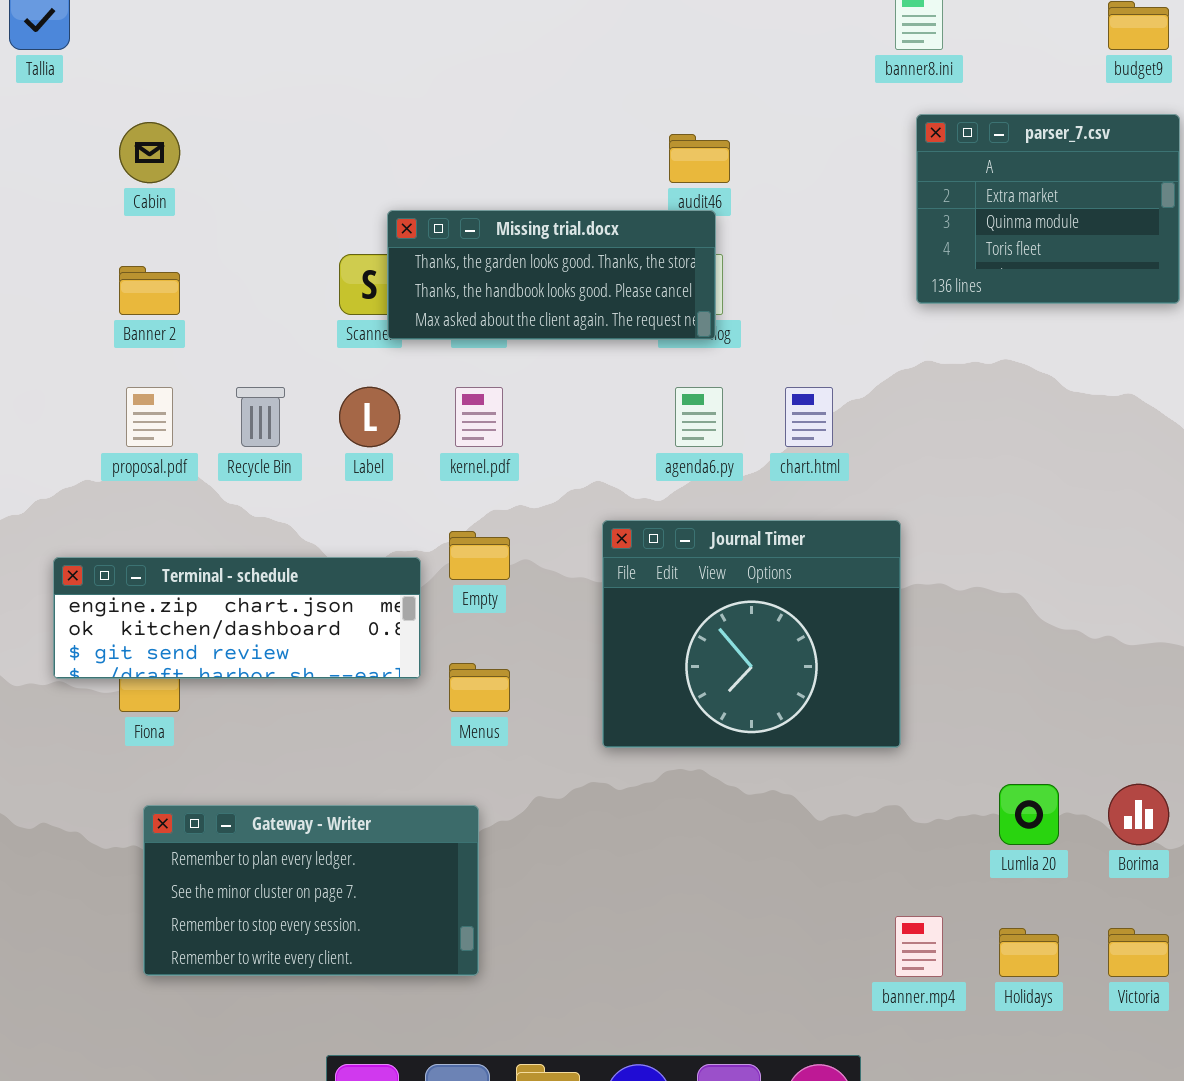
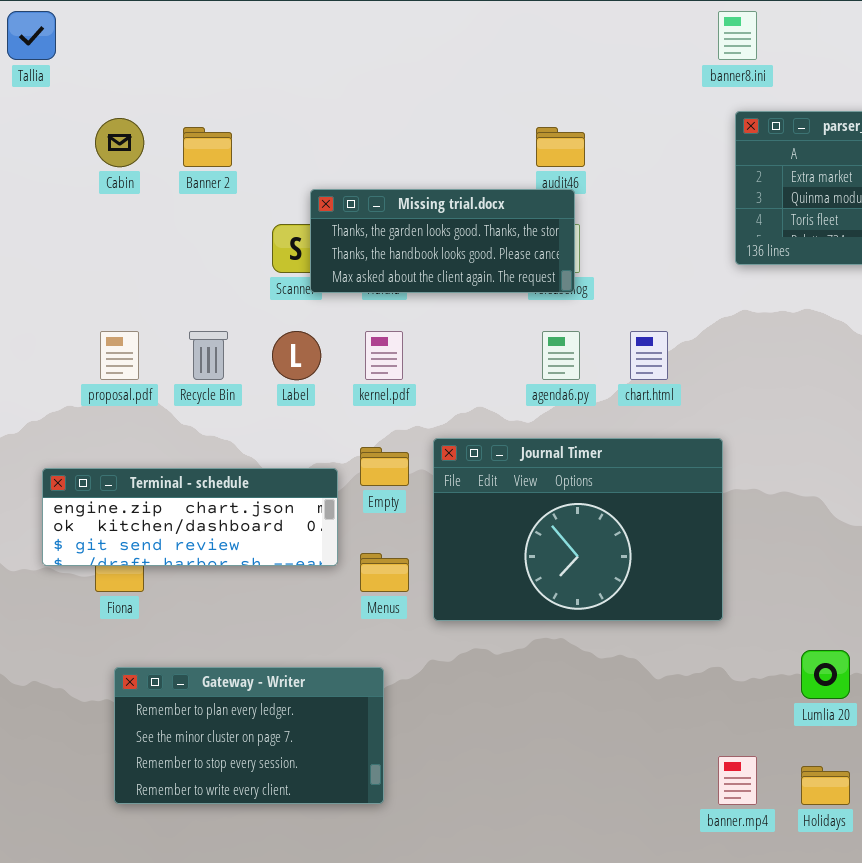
Banner 2: [119,266,180,315] -> [183,127,232,167], moved
Journal Timer: [602,520,901,748] -> [433,438,723,621], resized

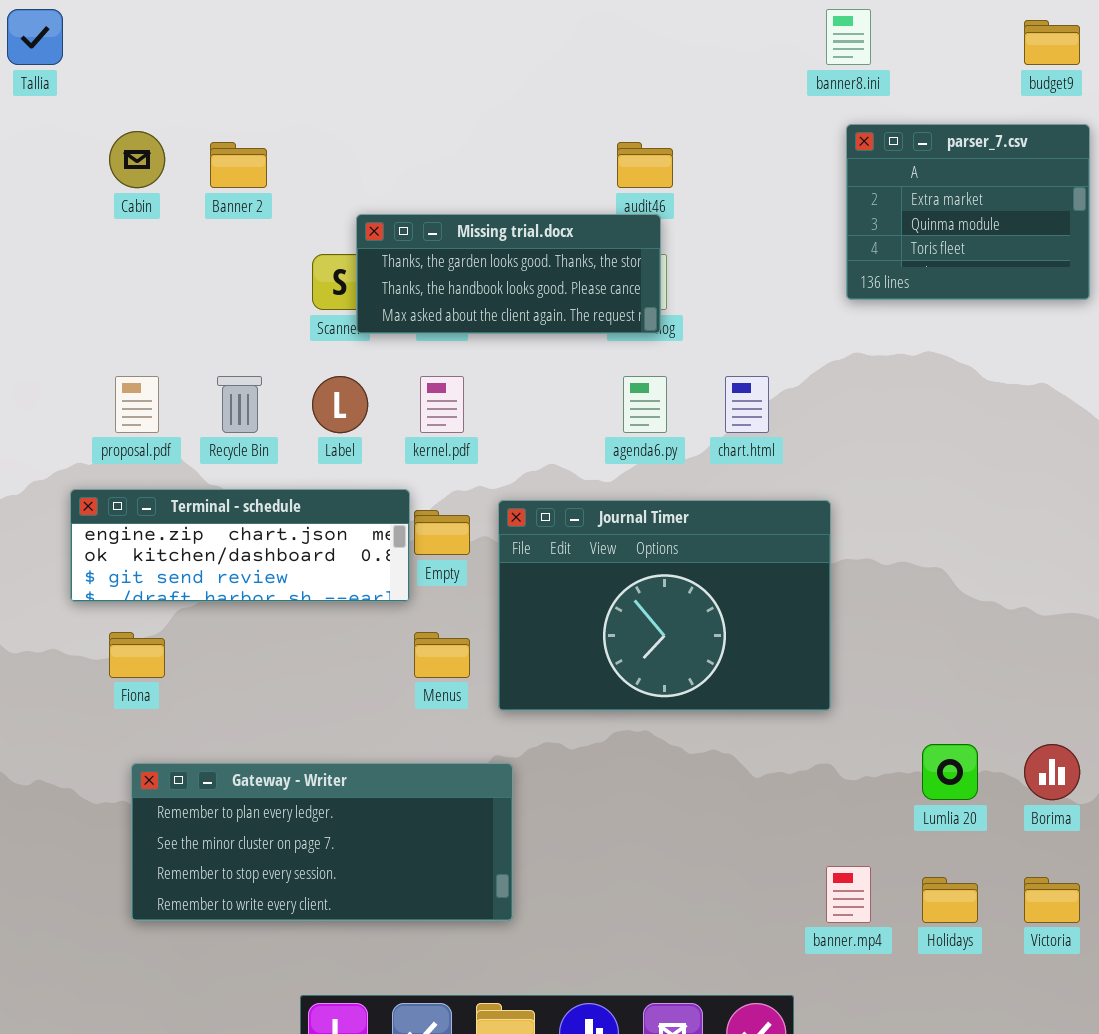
Terminal - schedule: [42,468,338,566] -> [70,489,410,602], moved
Gateway - Writer: [114,667,384,804] -> [131,763,513,921], resized

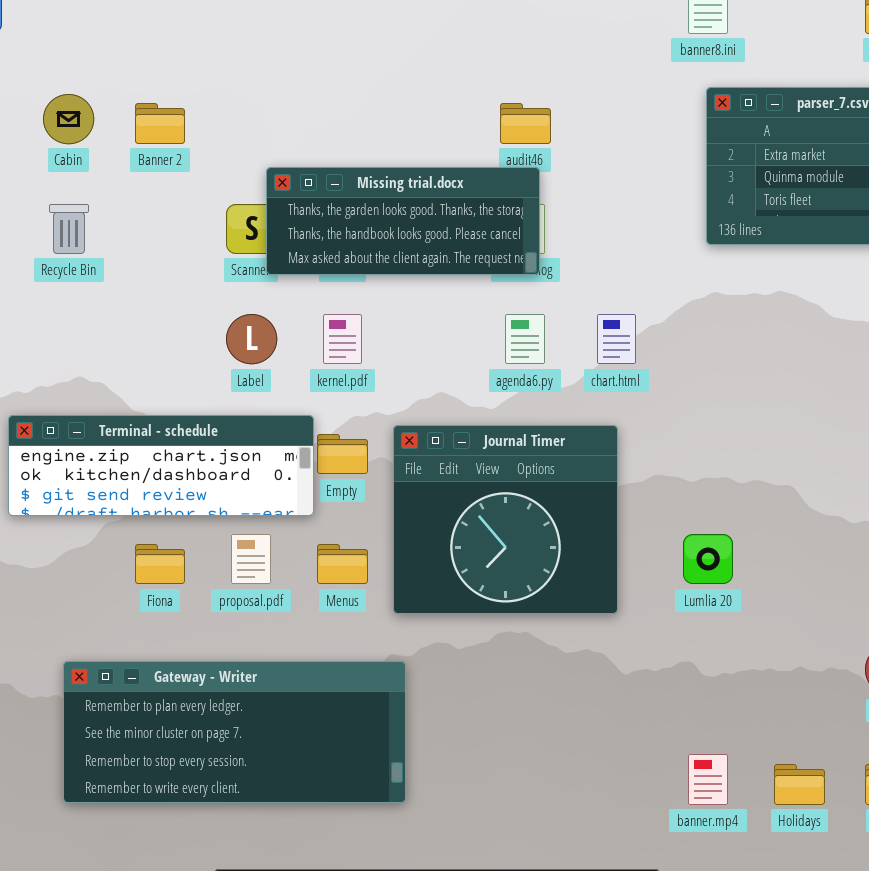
proposal.pdf: [115,376,159,433] -> [231,534,271,584], moved
Recycle Bin: [217,376,262,433] -> [49,204,89,254], moved
Journal Timer: [498,500,831,711] -> [393,425,618,614], resized
Fiona: [109,632,165,678] -> [135,544,185,584], moved
Lumlia 20: [922,744,978,800] -> [683,534,733,584], moved

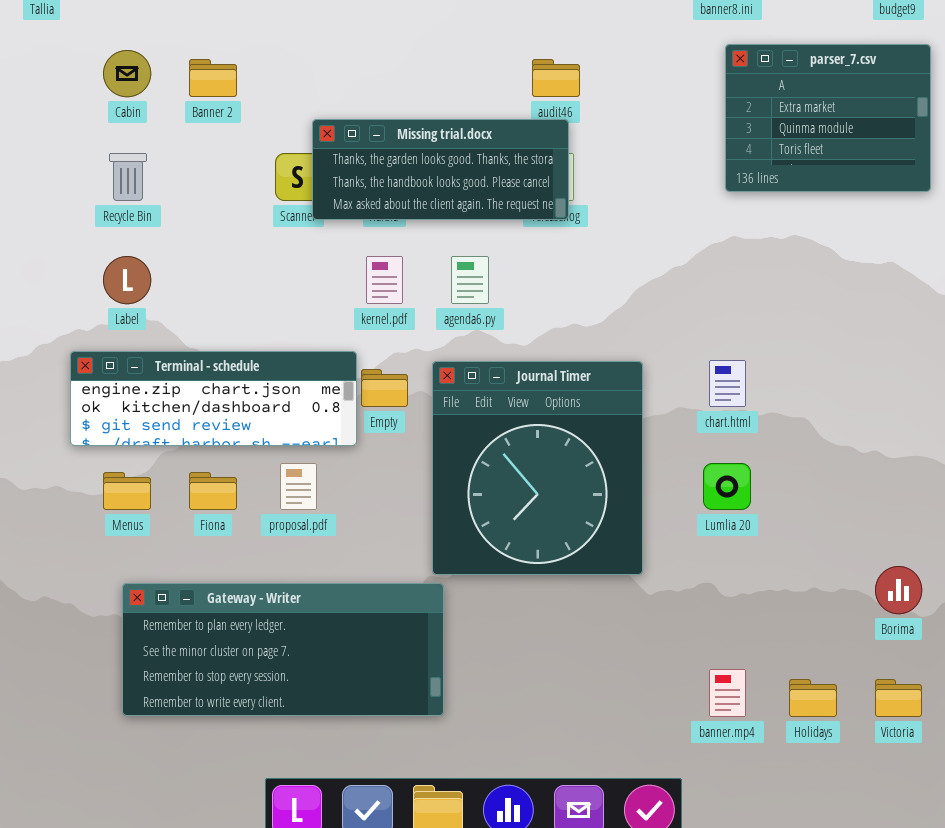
Label: [226,314,277,364] -> [103,256,151,304], moved
agenda6.py: [505,314,545,364] -> [451,256,489,304], moved
chart.html: [597,314,636,364] -> [709,360,746,407], moved
Journal Timer: [393,425,618,614] -> [432,361,643,575], resized
Menus: [317,544,368,584] -> [103,472,151,510], moved

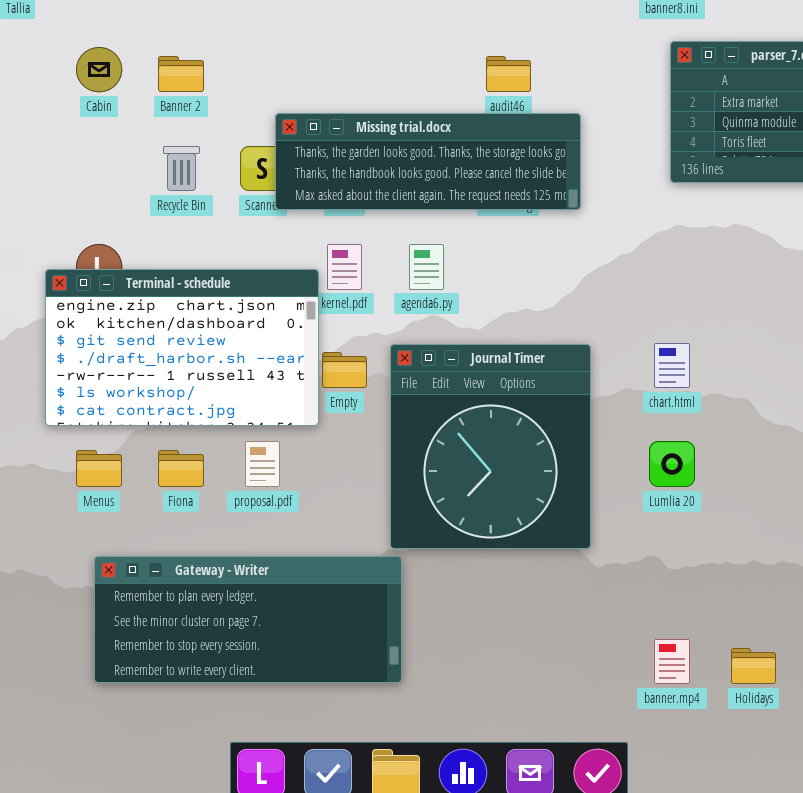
Missing trial.docx: [312,119,569,220] -> [275,113,581,210], resized
Recycle Bin: [109,153,147,201] -> [163,146,200,191], moved
Terminal - schedule: [70,351,357,446] -> [45,269,319,426], resized

